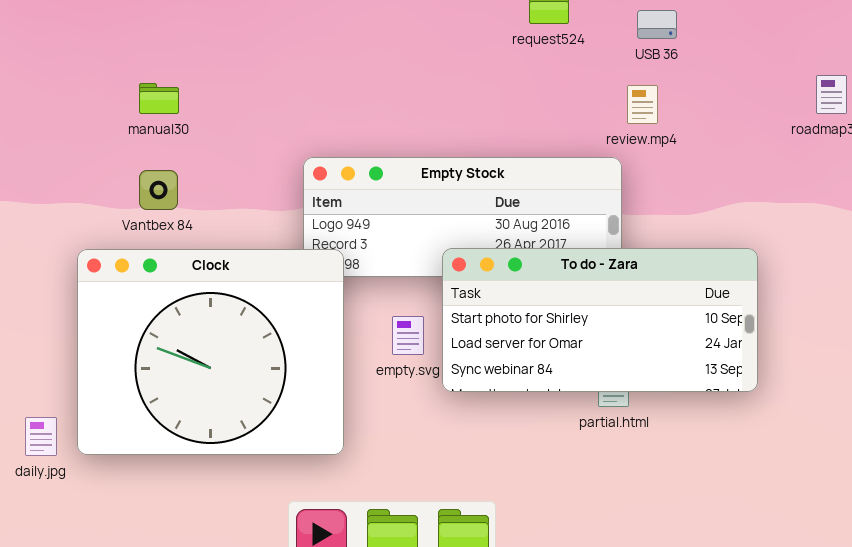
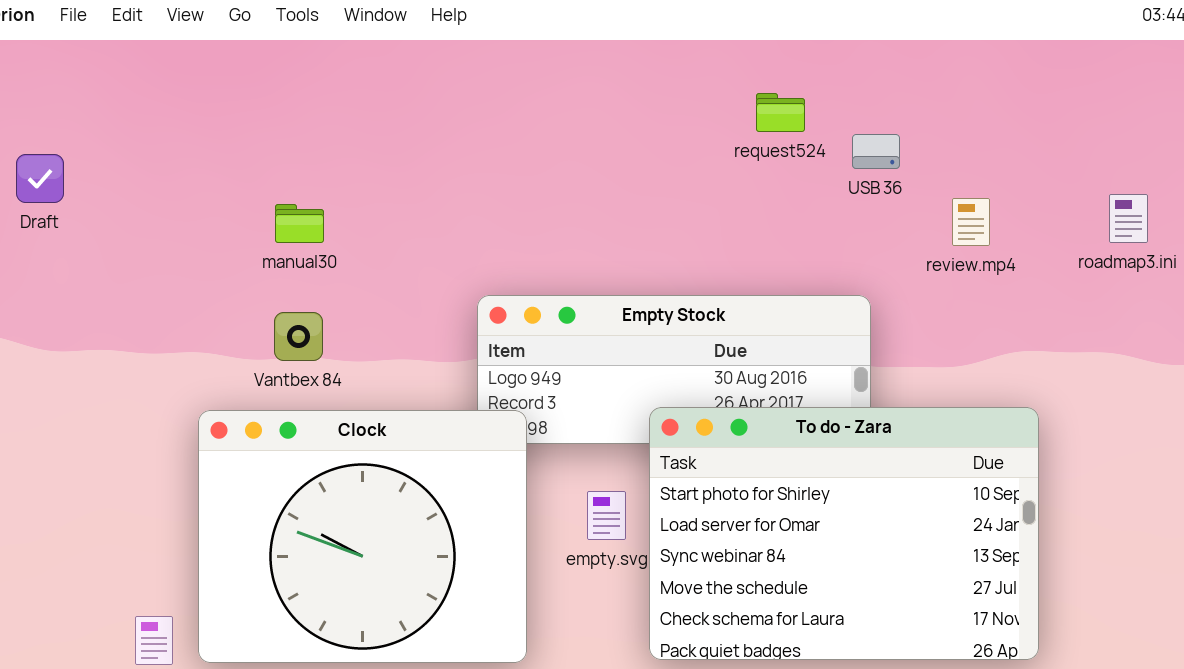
USB 36: [637,10,677,39] -> [852,134,900,169], moved
review.mp4: [627,85,658,124] -> [952,198,990,246], moved
To do - Zara: [442,248,758,392] -> [649,407,1039,660], resized

